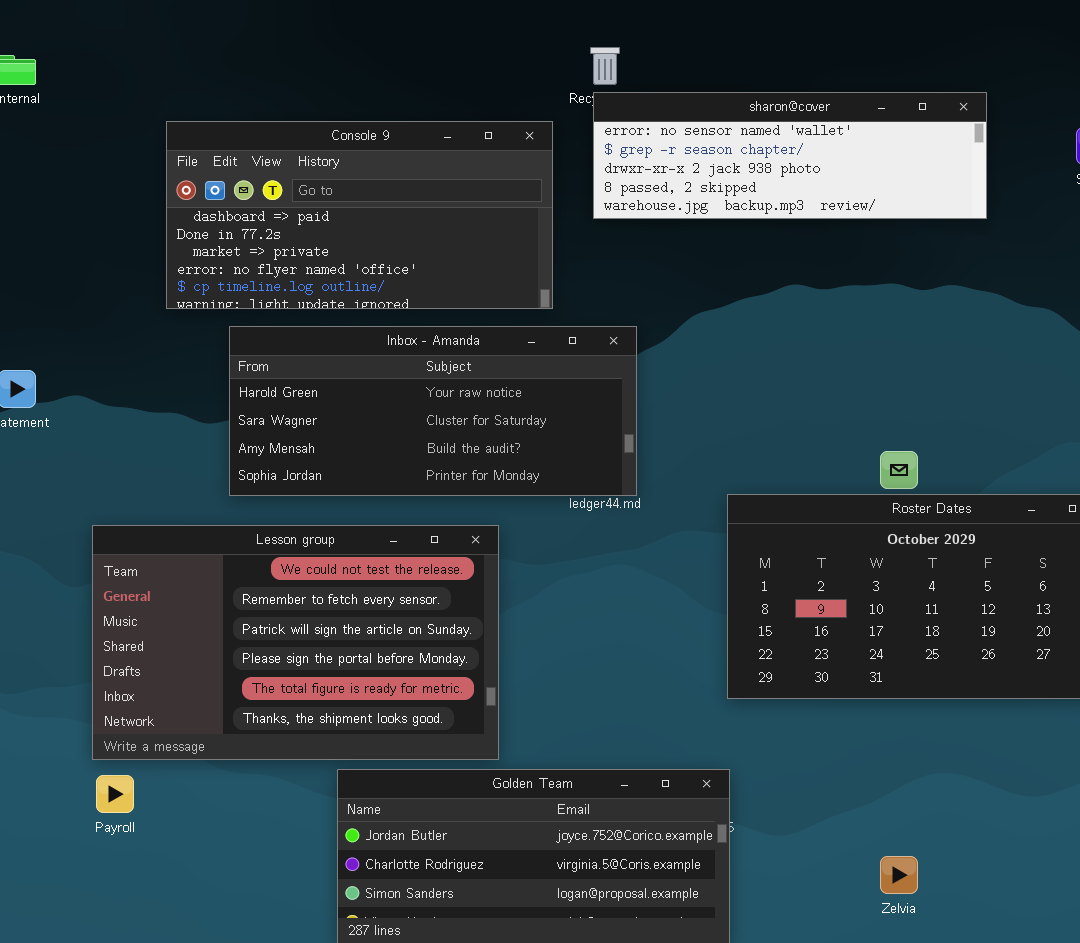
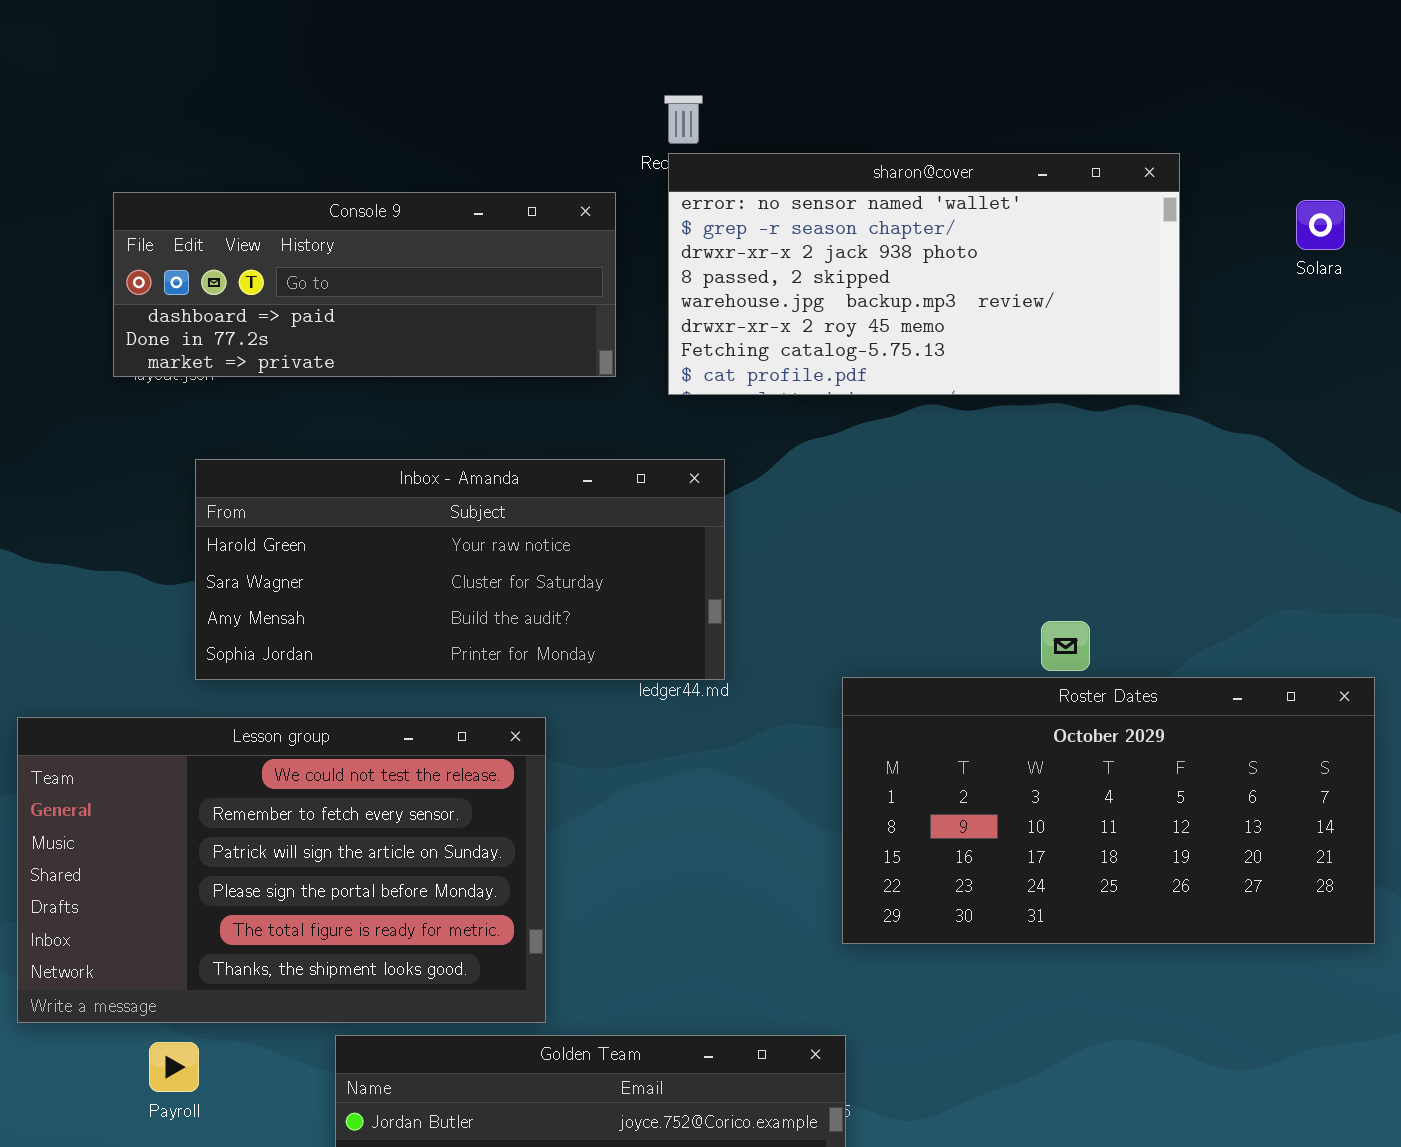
sharon@cover: [593,92,987,219] -> [668,153,1180,395], resized
Console 9: [166,121,553,309] -> [113,192,616,377], resized
Payroll: [96,775,134,813] -> [149,1042,199,1092], moved

